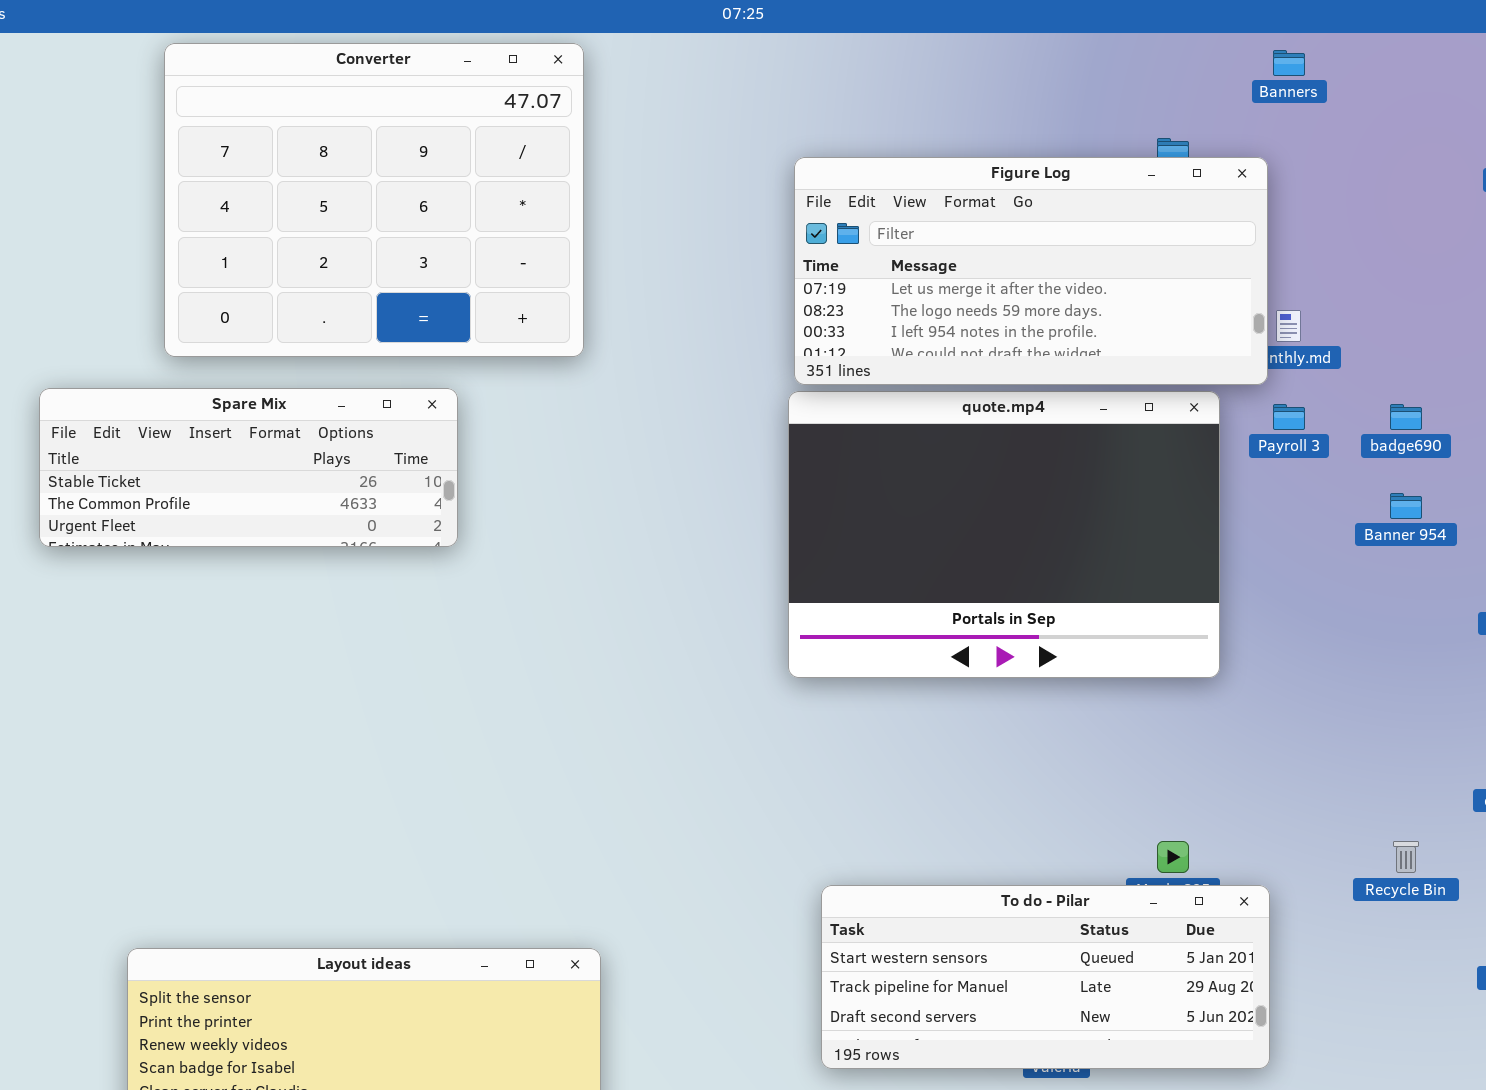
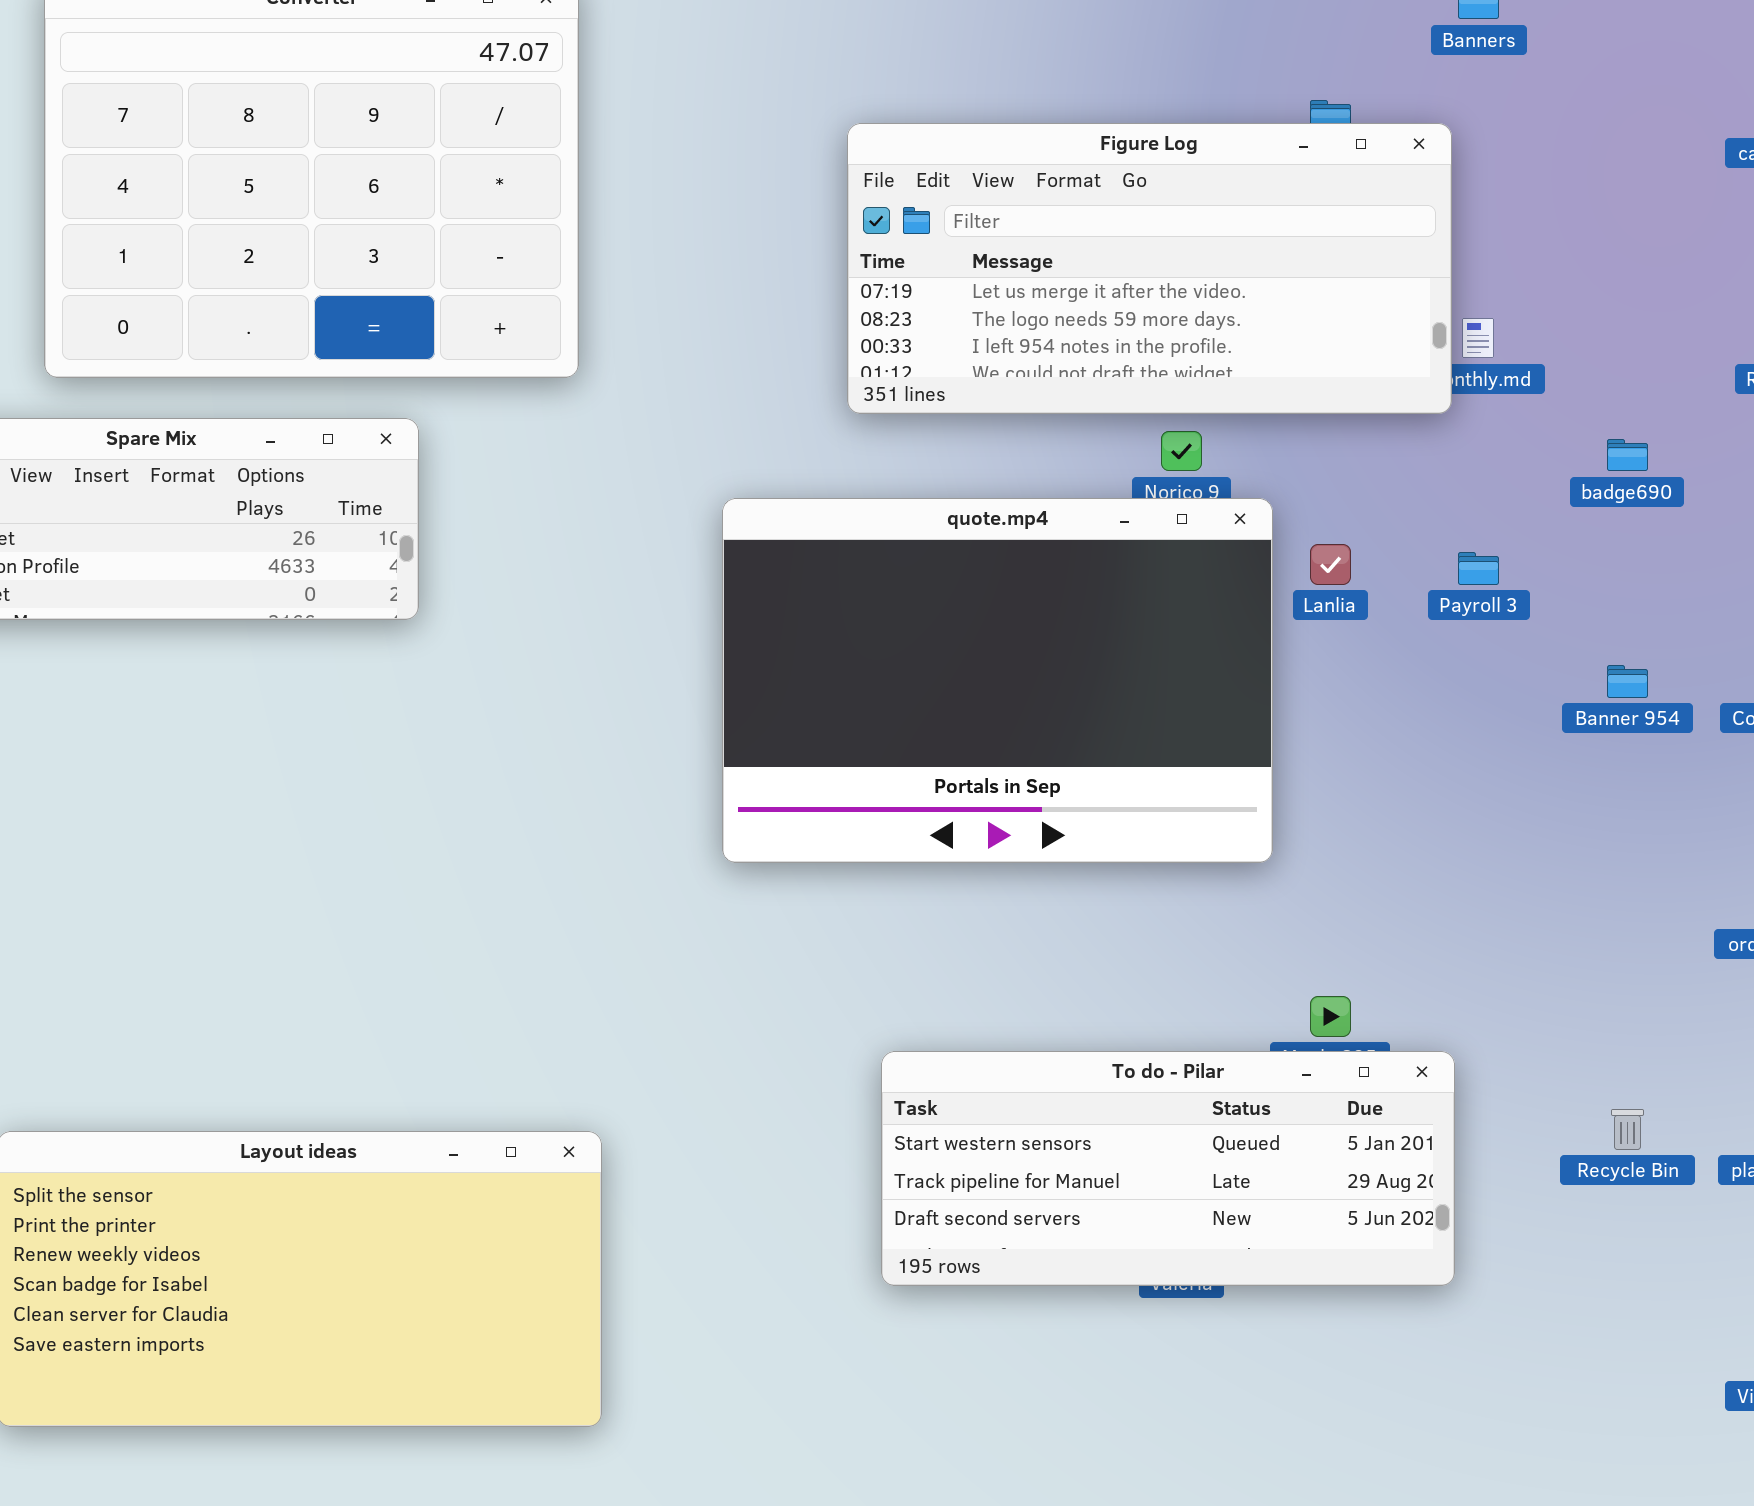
quote.mp4: [788,391,1220,678] -> [722,498,1273,863], moved
Payroll 3: [1273,404,1305,430] -> [1458,552,1499,585], moved
Banner 954: [1390,493,1422,519] -> [1607,665,1648,698], moved
Recycle Bin: [1393,841,1419,873] -> [1611,1109,1644,1150], moved

